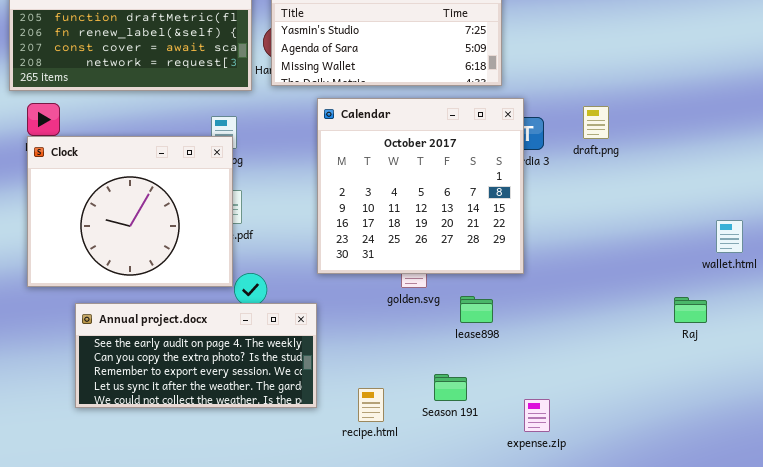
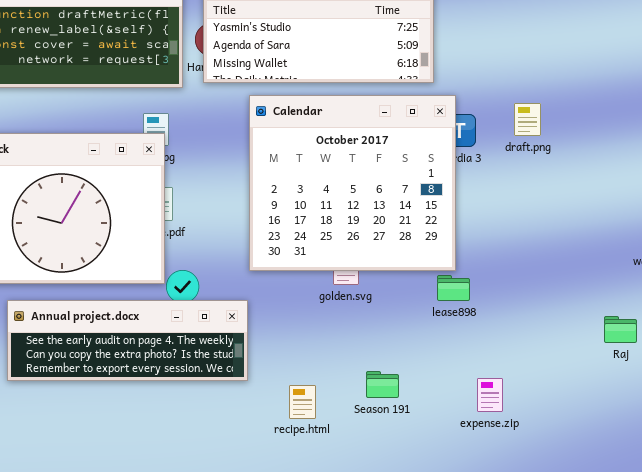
lease898: [460,296,493,323] -> [437,275,470,301], moved
Raj: [674,297,707,323] -> [604,316,637,343], moved
Annual project.docx: [75,303,317,408] -> [7,300,248,381], resized
expense.zip: [524,399,550,432] -> [477,378,503,412], moved

